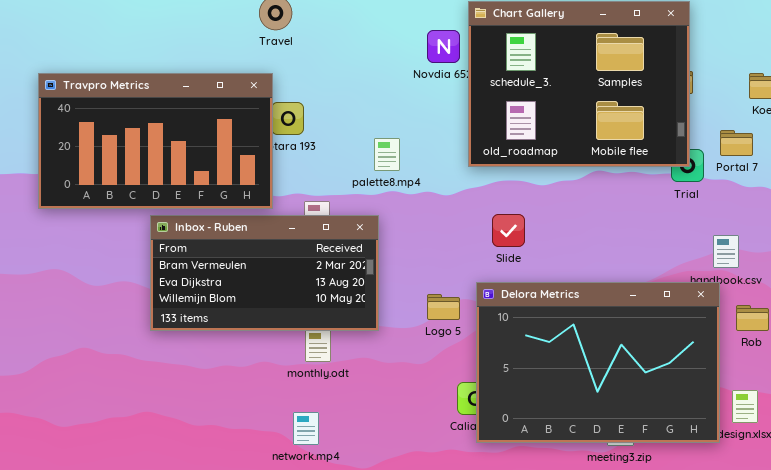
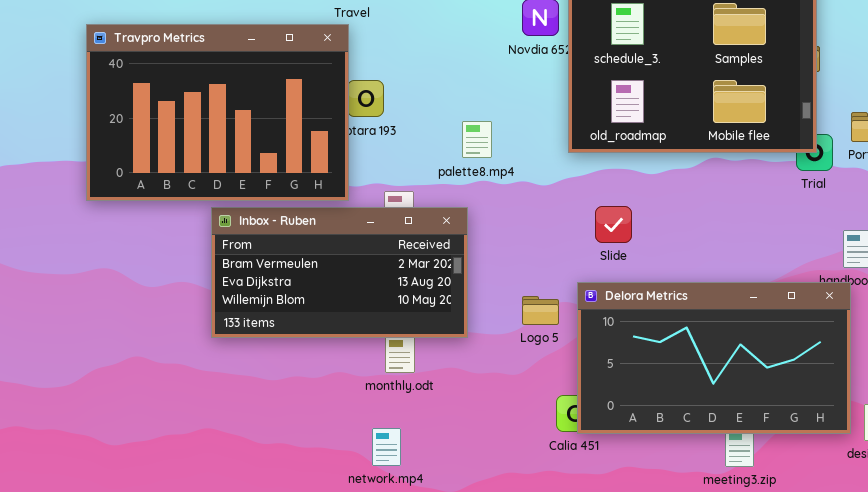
Travpro Metrics: [38,73,273,209] -> [86,24,349,201], resized
Delora Metrics: [476,282,720,443] -> [577,282,851,434], resized

